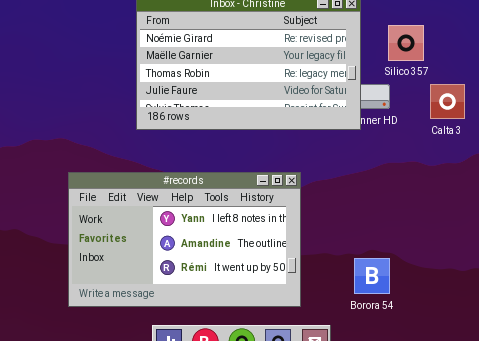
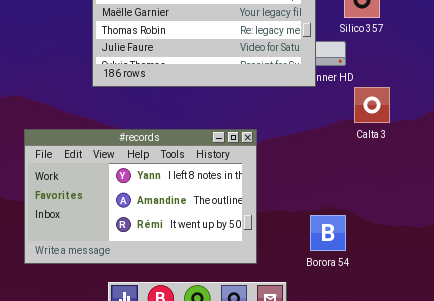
Calta 3: [430,84,465,119] -> [354,87,390,123], moved

